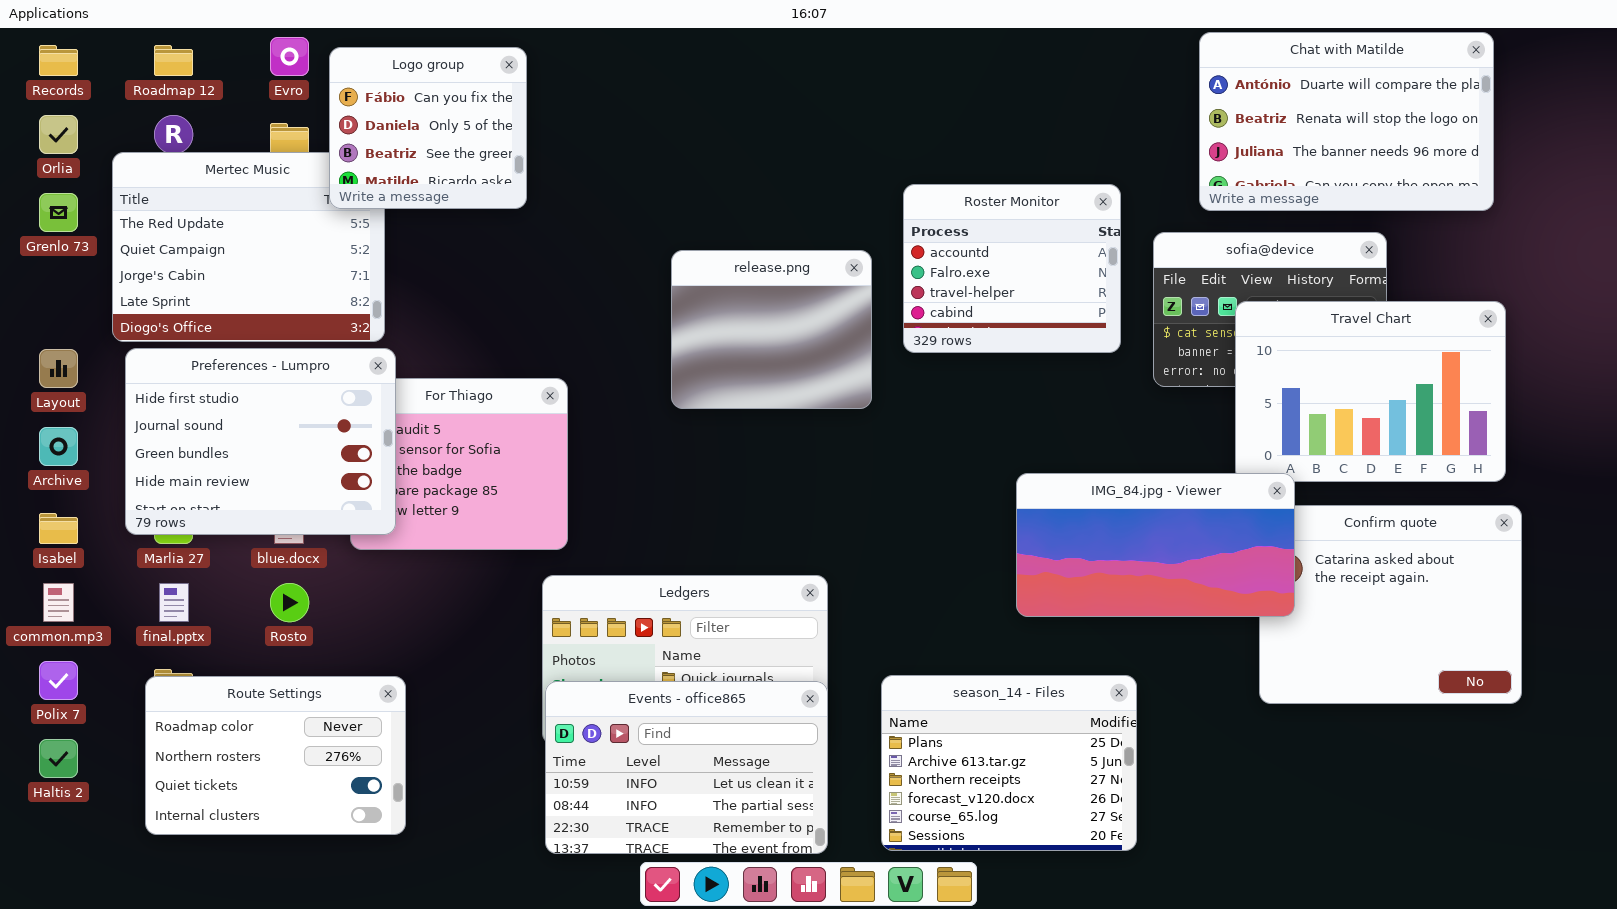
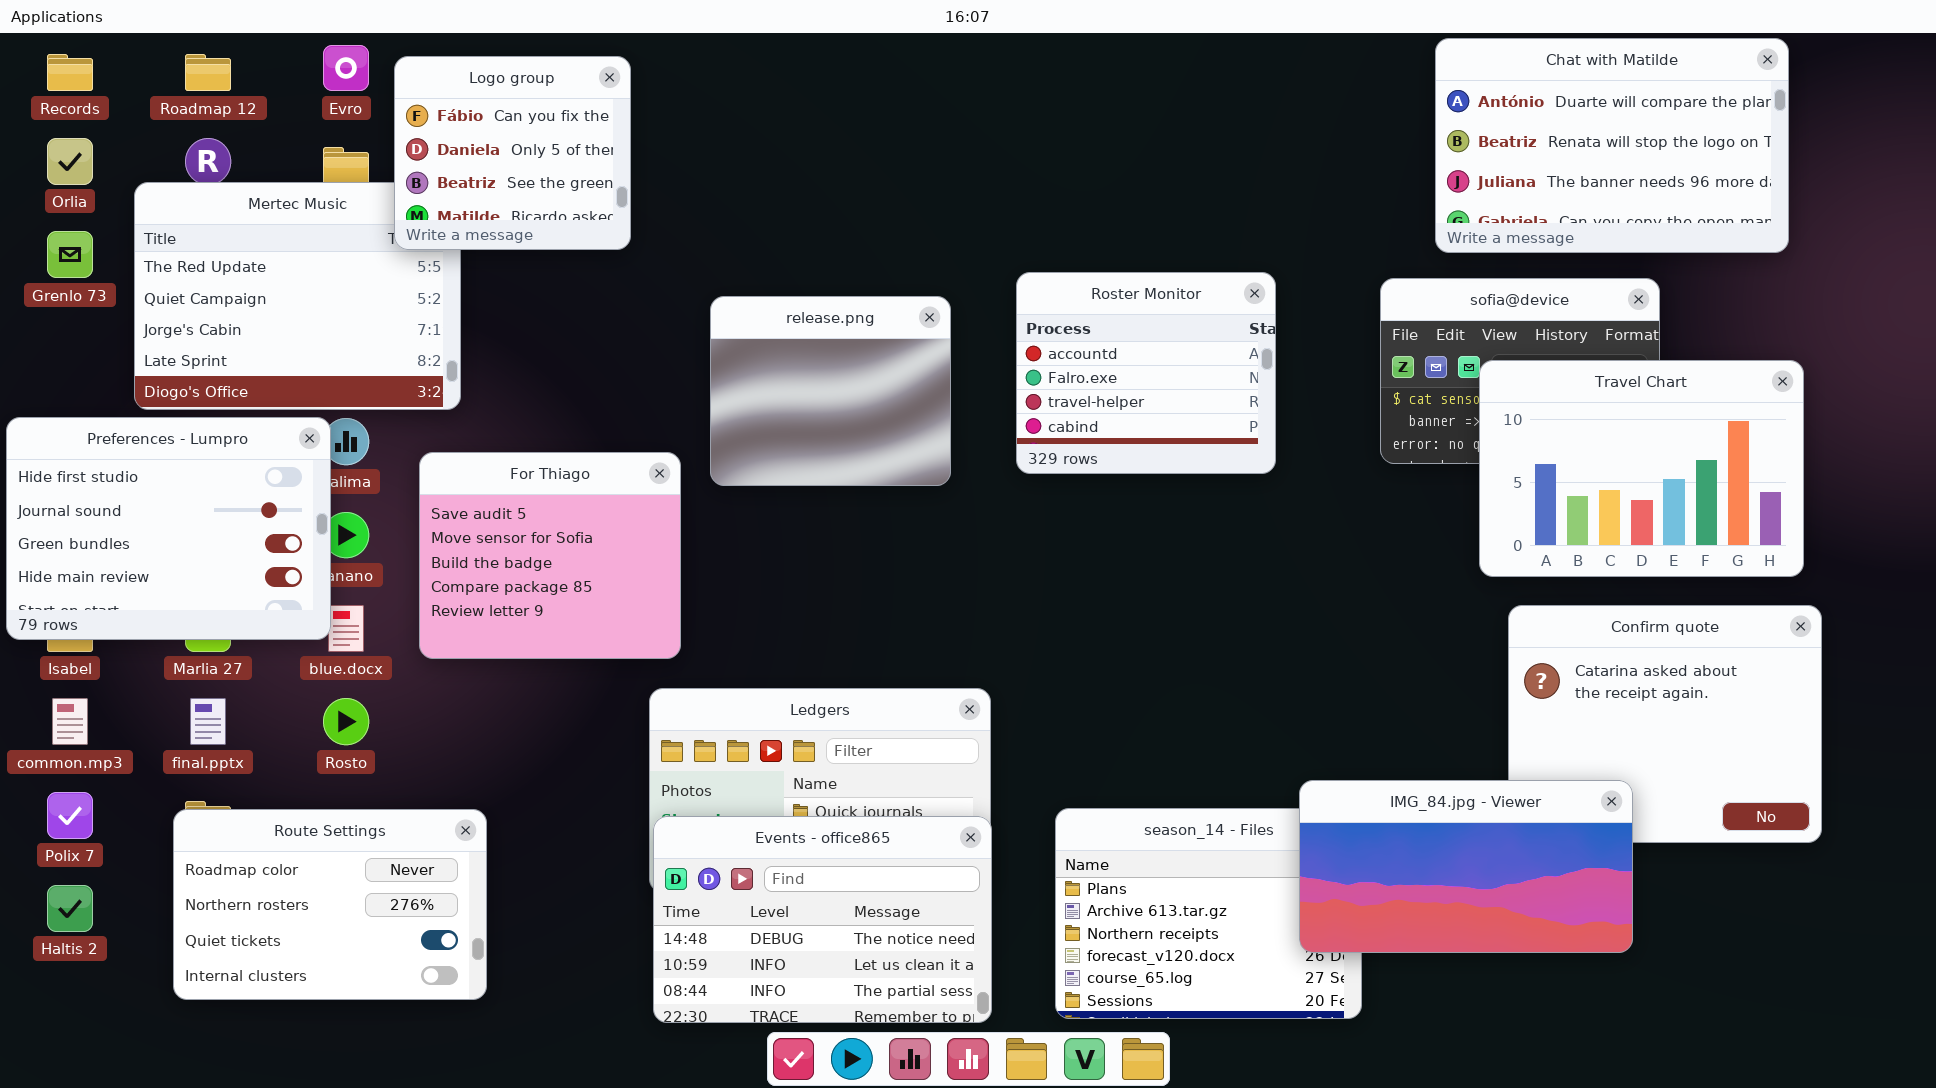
Roster Monitor: [903,184,1121,353] -> [1016,272,1276,474], moved
release.png: [671,250,872,409] -> [710,296,951,486], moved
Preferences - Lumpro: [125,348,396,535] -> [6,417,331,640], moved
IMG_84.jpg - Viewer: [1016,473,1295,617] -> [1299,780,1633,953], moved
Events - office865: [545,681,828,854] -> [653,816,992,1023], scrolled up 1 row

